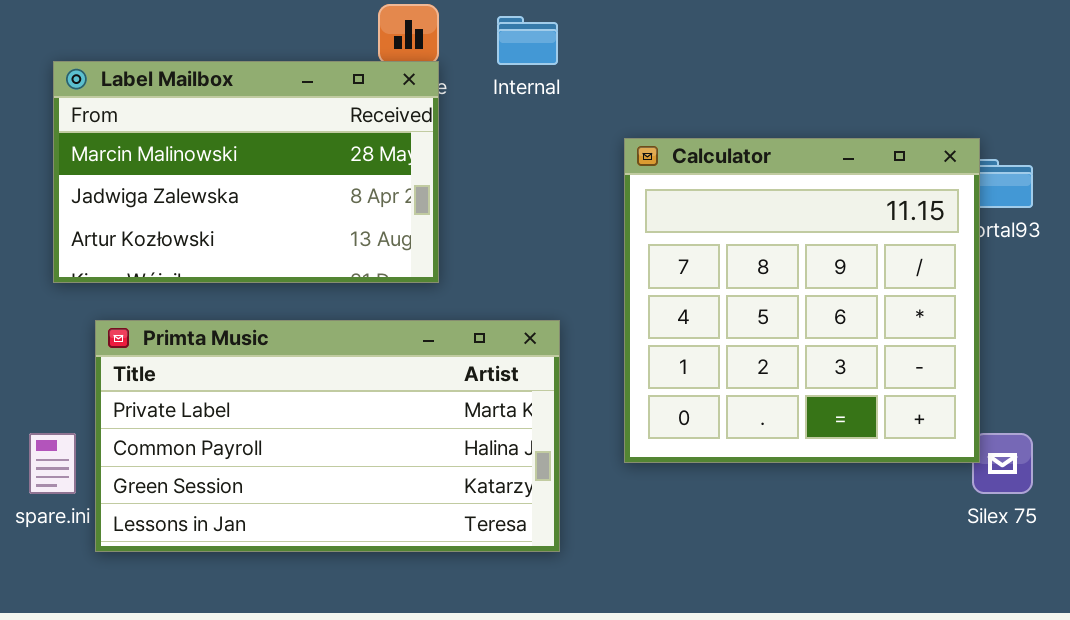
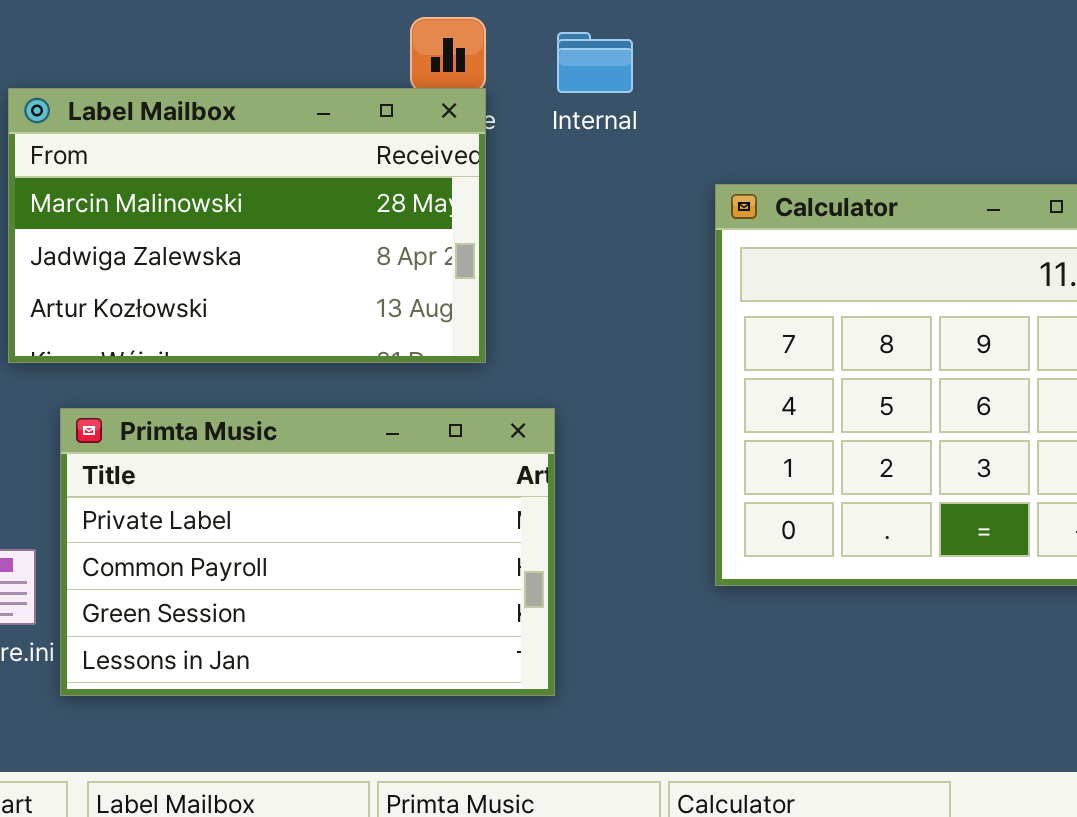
Primta Music: [95,320,560,552] -> [60,408,555,696], resized

